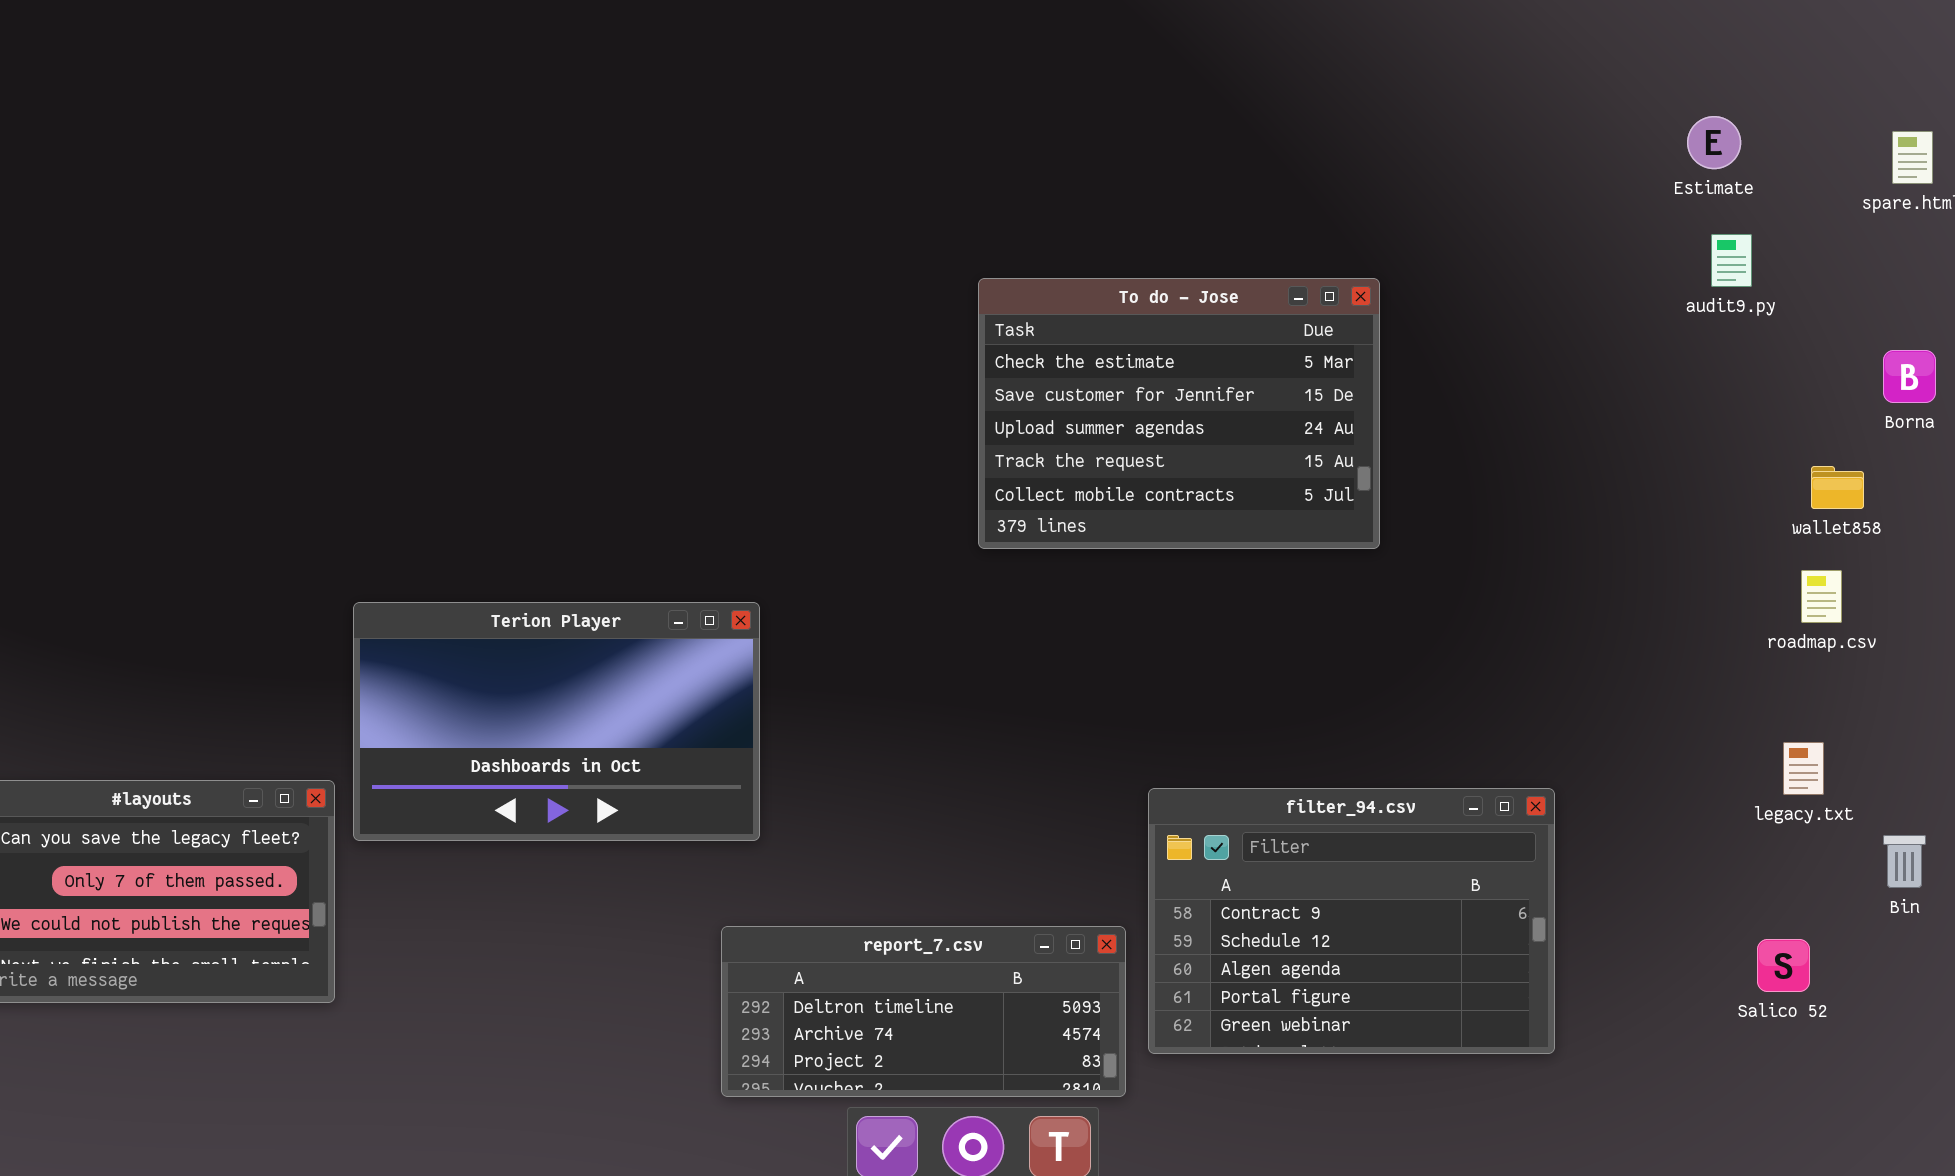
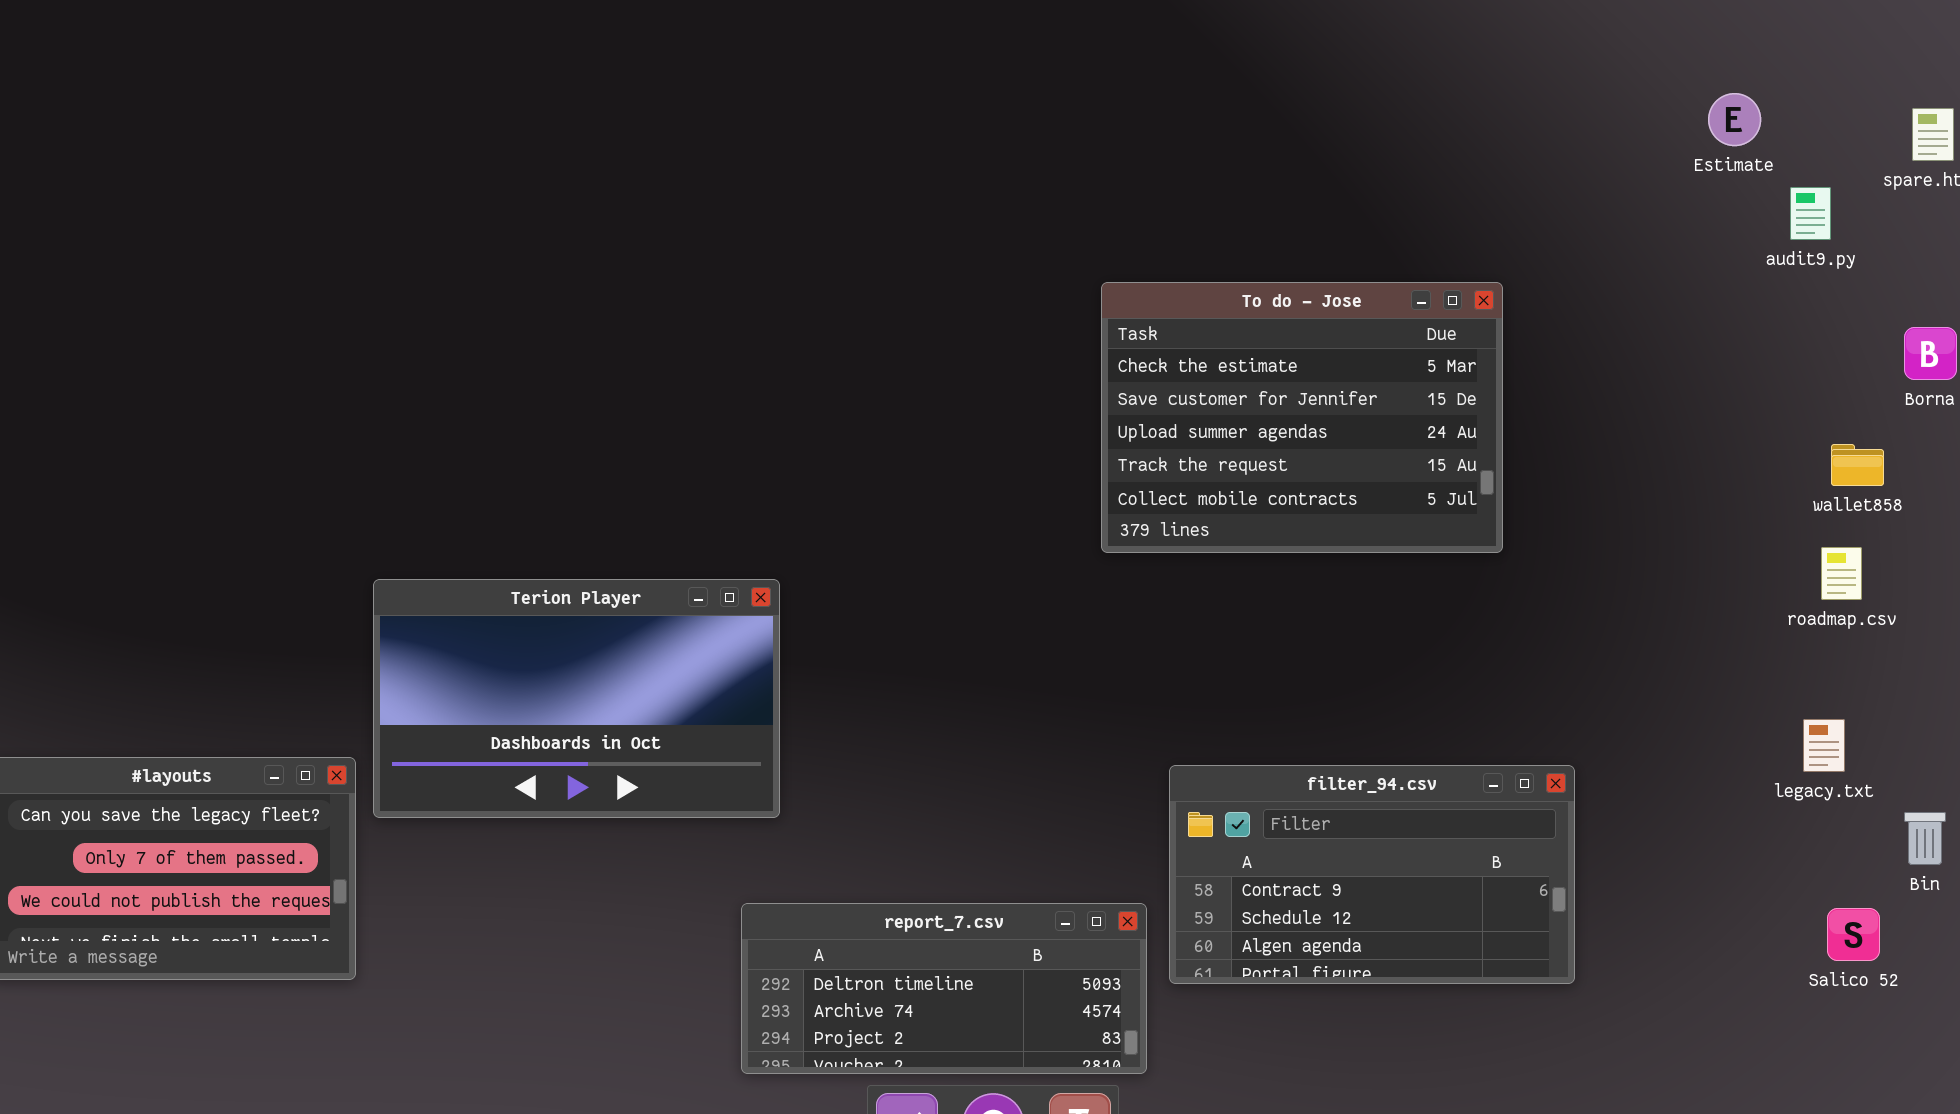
audit9.py: [1711,234,1752,287] -> [1790,187,1831,240], moved
To do - Jose: [978,278,1380,549] -> [1101,282,1503,553], moved
filter_94.csv: [1148,788,1555,1054] -> [1169,765,1575,984], resized
Salico 52: [1757,939,1810,992] -> [1827,908,1880,961], moved

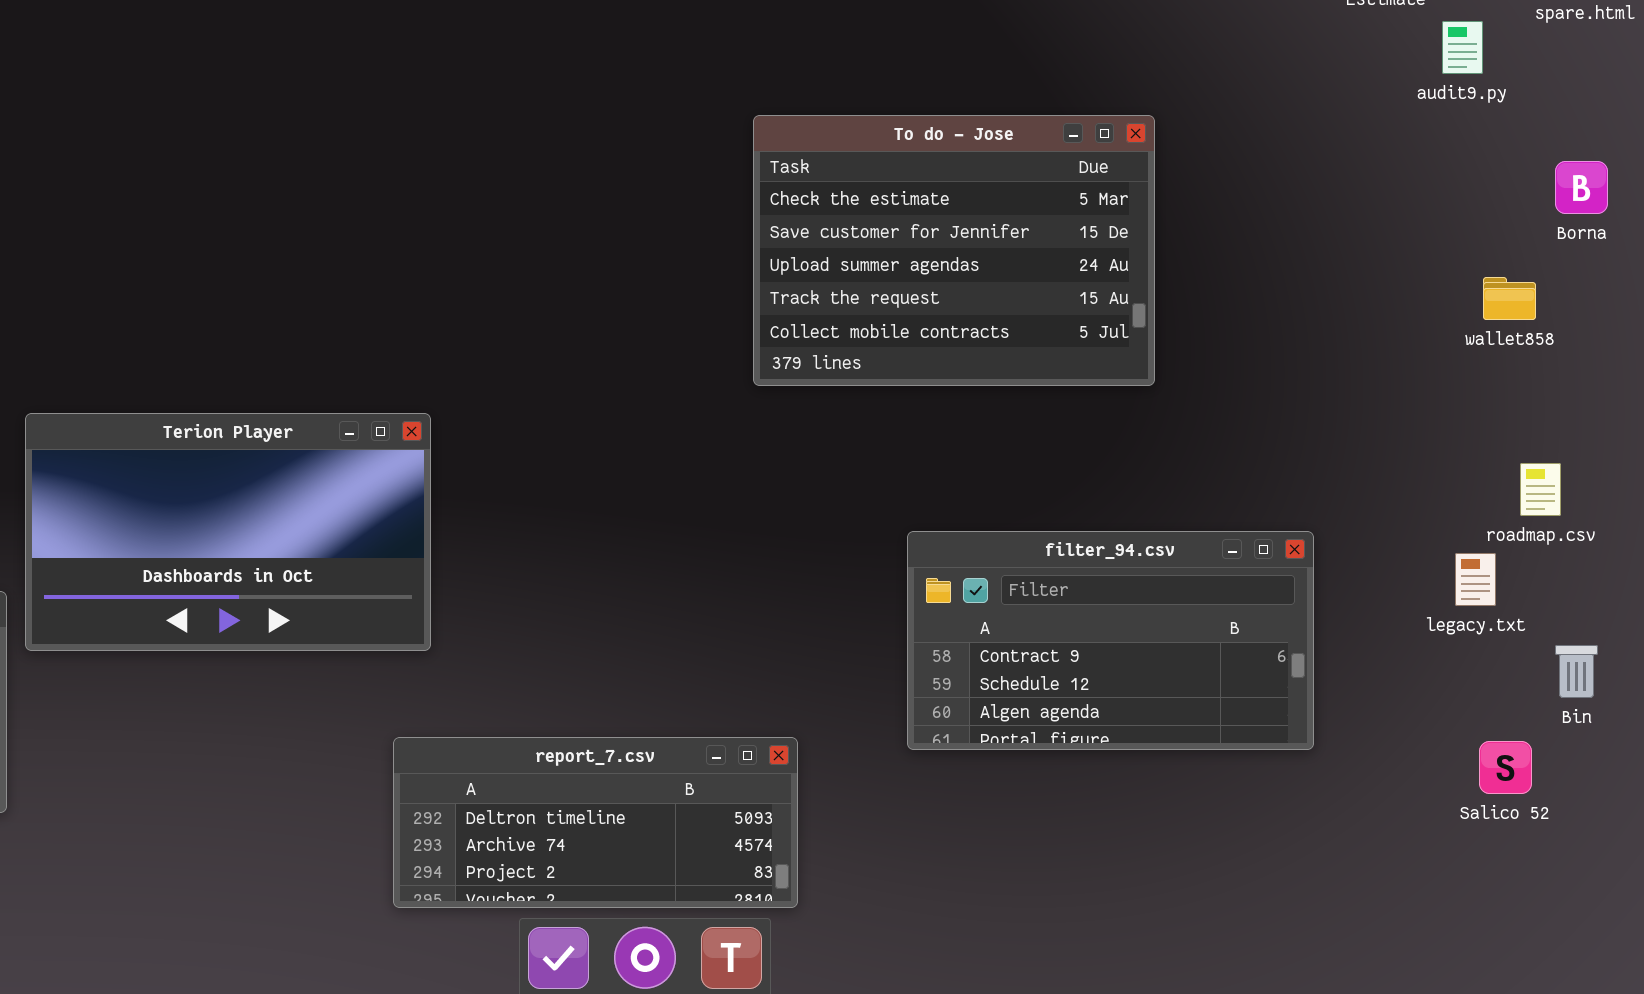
roadmap.csv: [1821,547,1862,600] -> [1520,463,1561,516], moved
filter_94.csv: [1169,765,1575,984] -> [907,531,1314,750], moved

